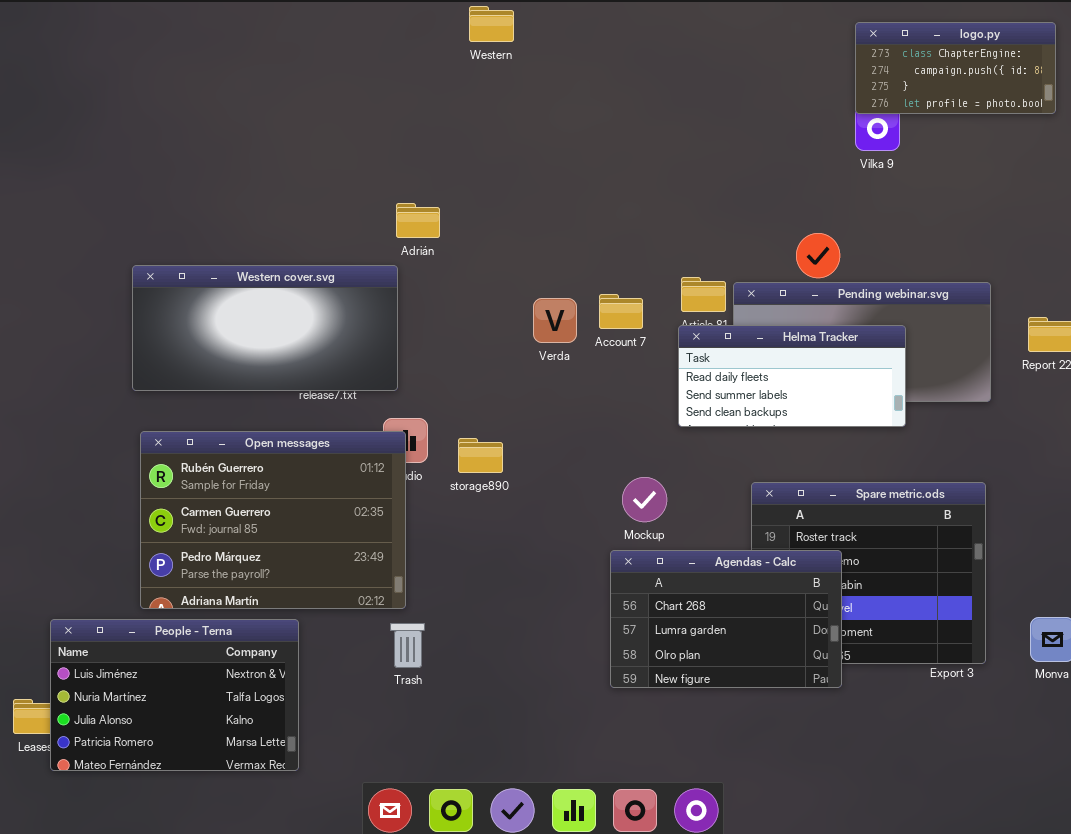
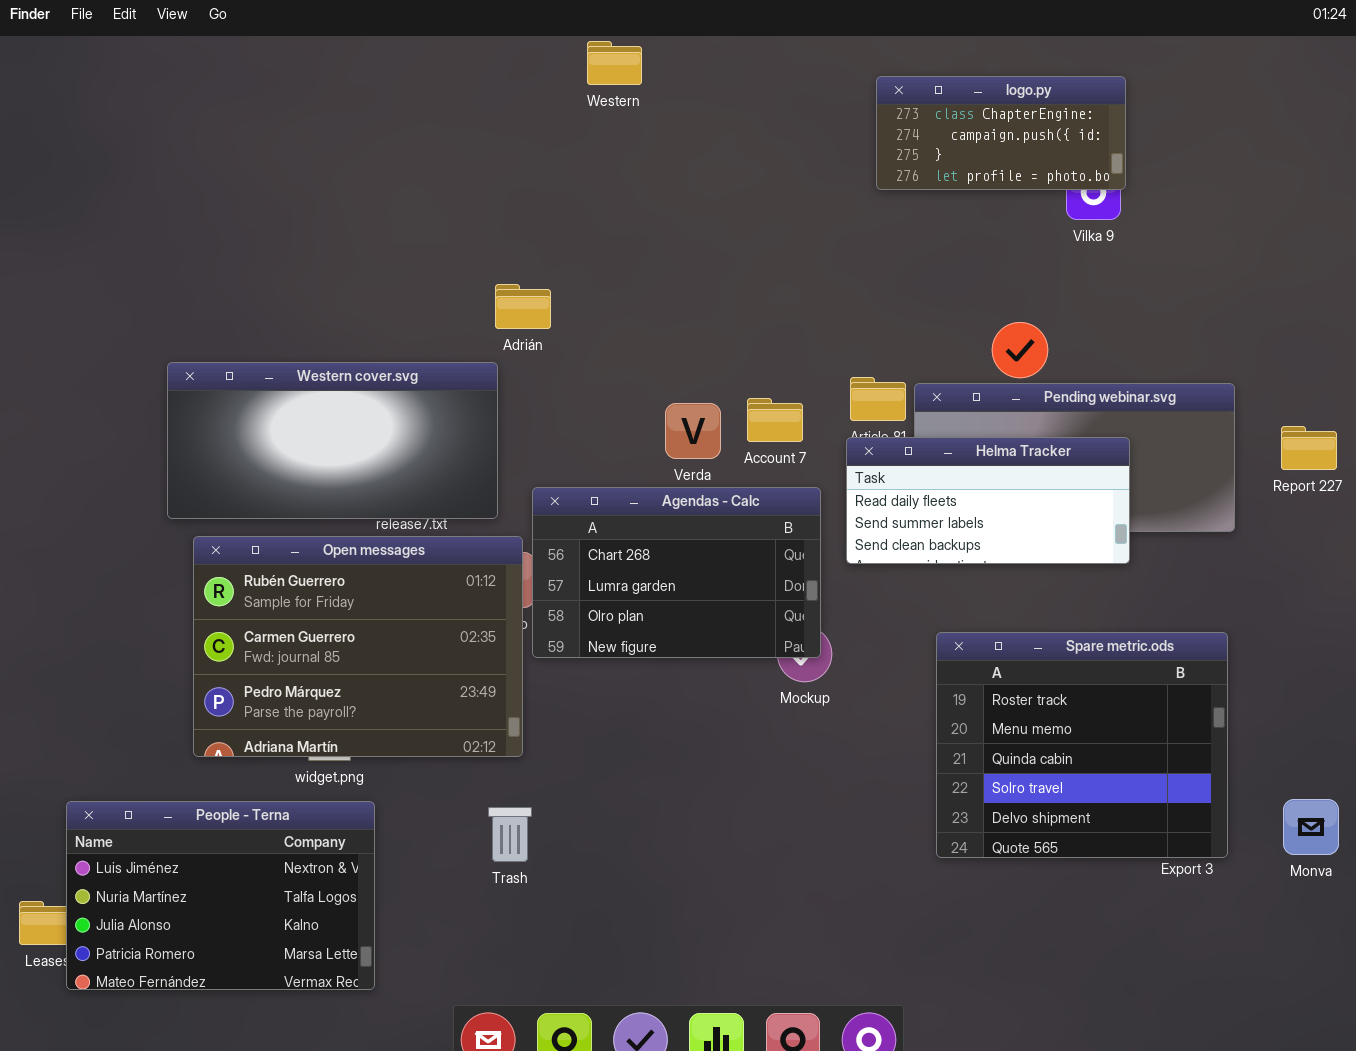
logo.py: [855,22,1056,114] -> [876,76,1126,190], moved
Open messages: [140,431,406,609] -> [193,536,523,757], moved
Agendas - Calc: [610,550,842,688] -> [532,487,821,658], moved

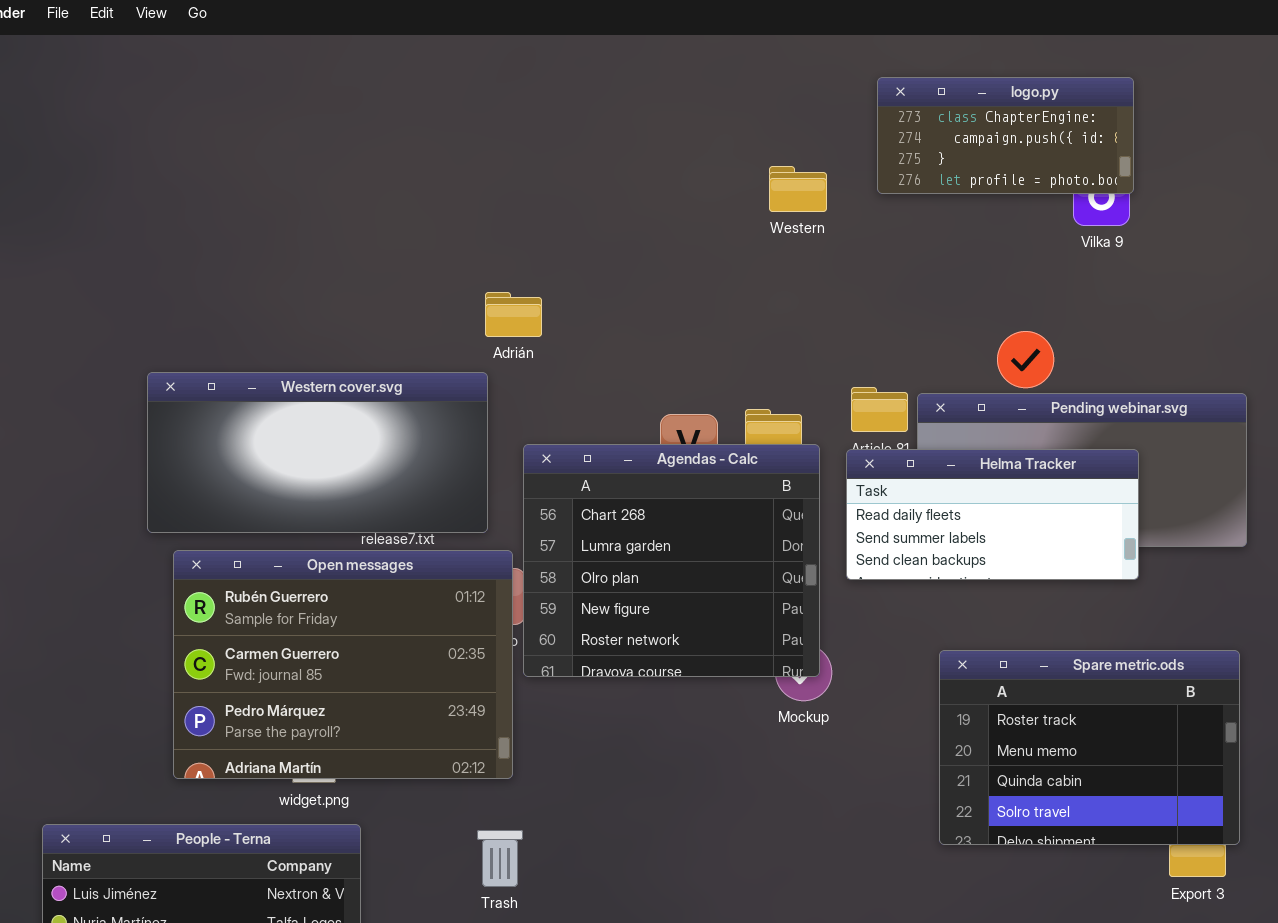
Western: [587,41,642,85] -> [769,166,827,212], moved
Agendas - Calc: [532,487,821,658] -> [523,444,820,677], resized
Spare metric.ods: [936,632,1228,858] -> [939,650,1240,845], resized

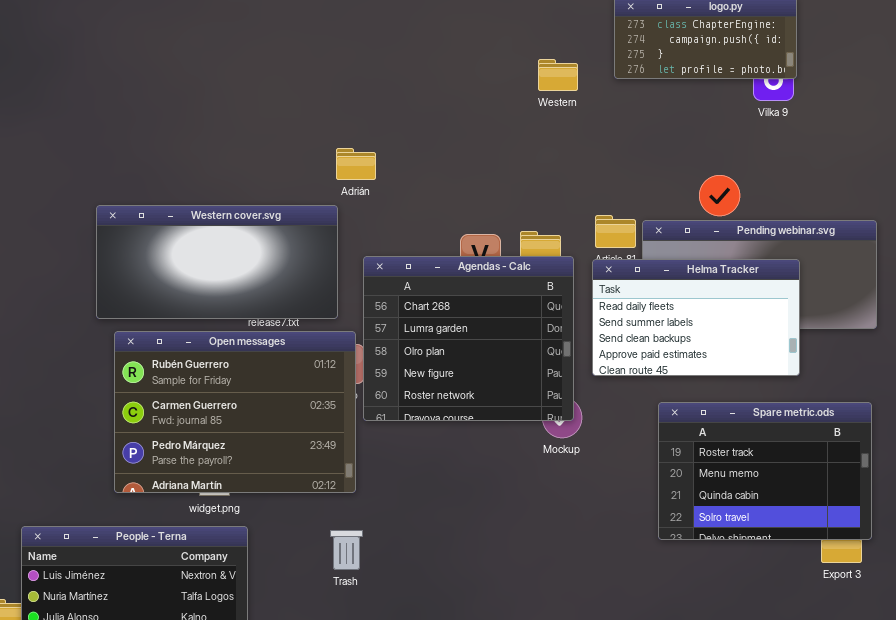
Helma Tracker: [846,449,1139,580] -> [592,259,800,376], resized

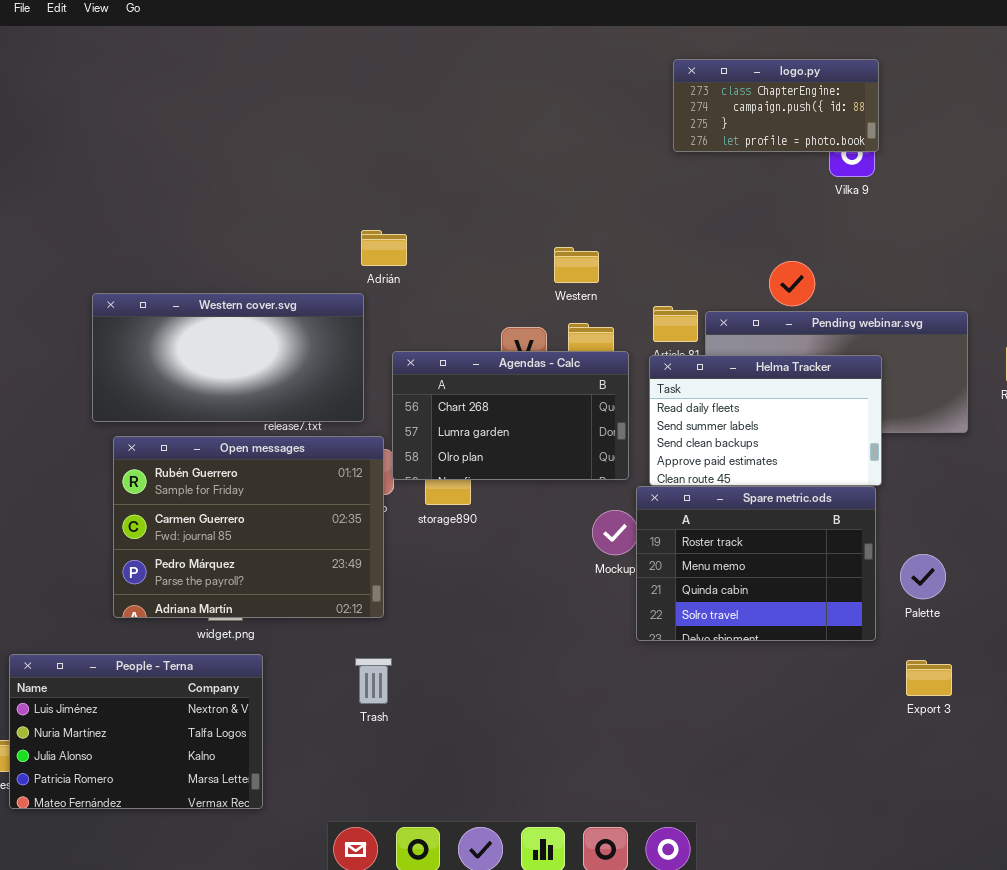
Western: [538,59,578,91] -> [554,247,599,283], moved
Agendas - Calc: [363,256,574,421] -> [392,351,629,480], resized
Spare metric.ods: [658,402,872,540] -> [636,486,876,641], moved

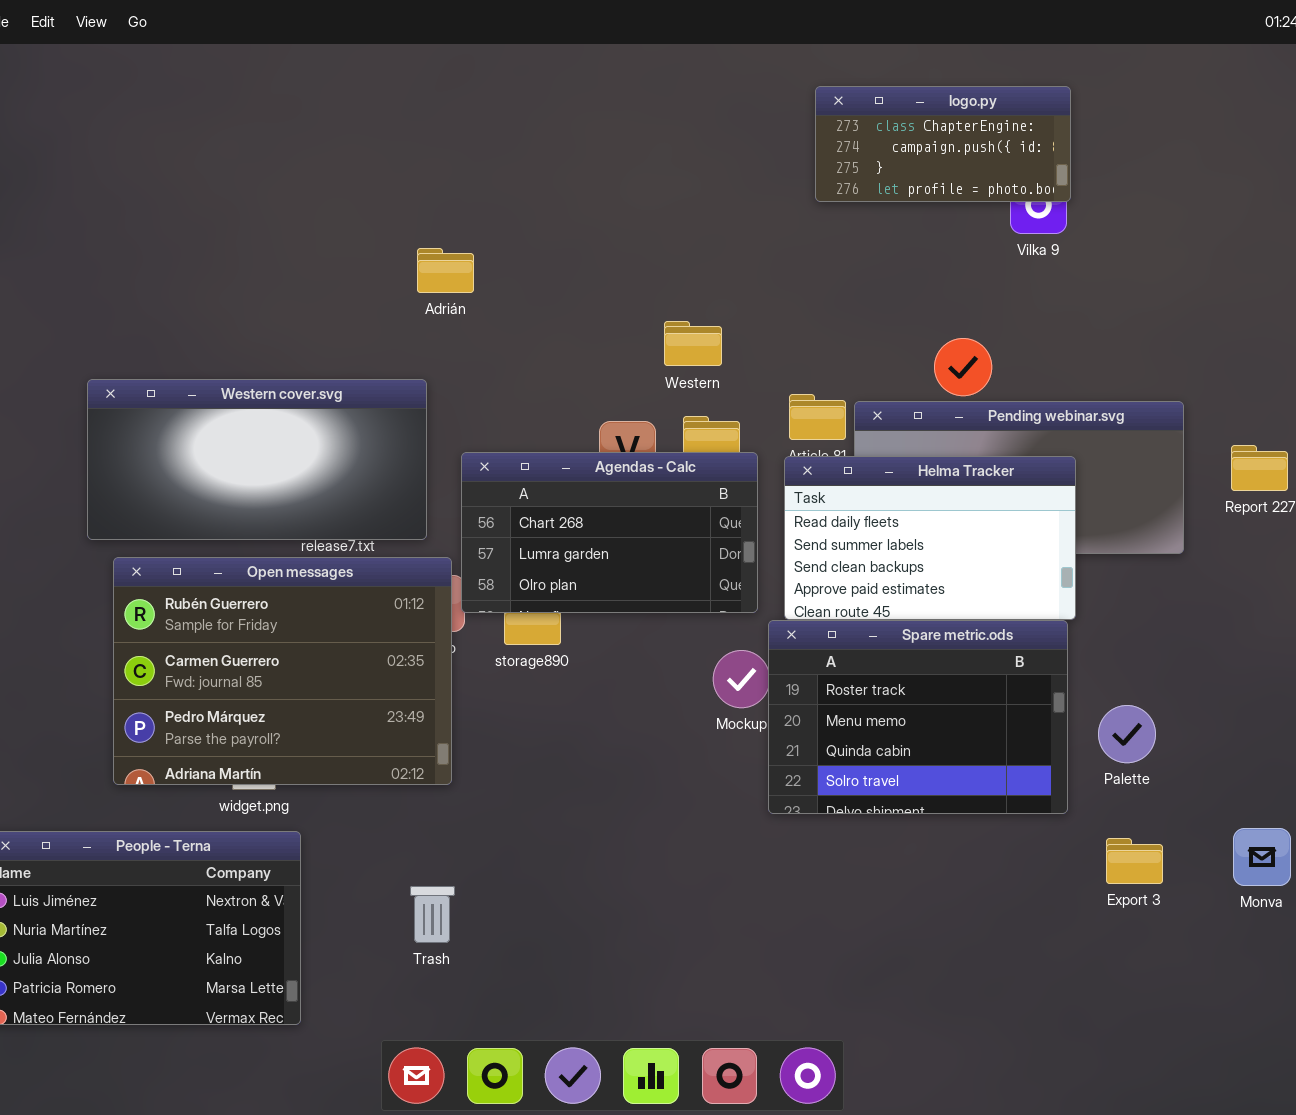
Adrián: [361,230,407,266] -> [417,248,474,293], moved
Trash: [355,658,392,704] -> [410,886,455,943], moved

